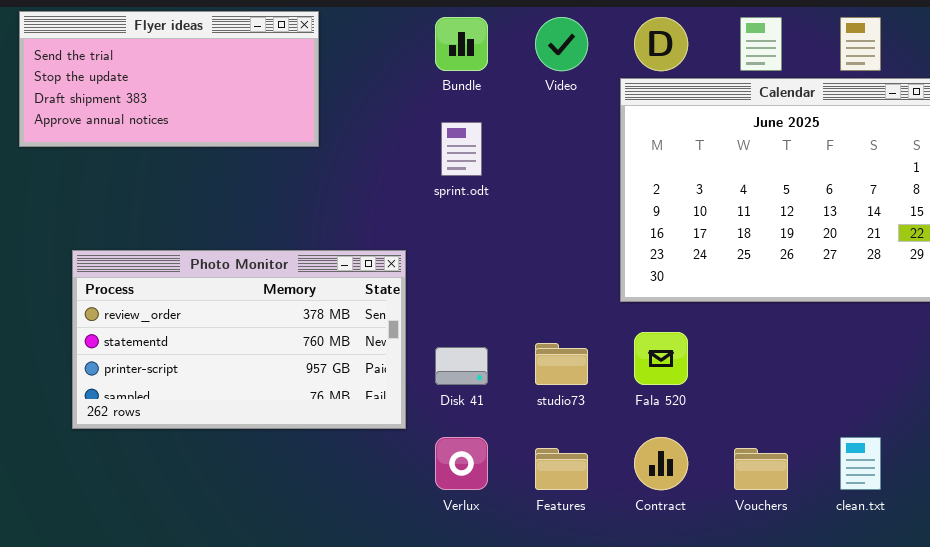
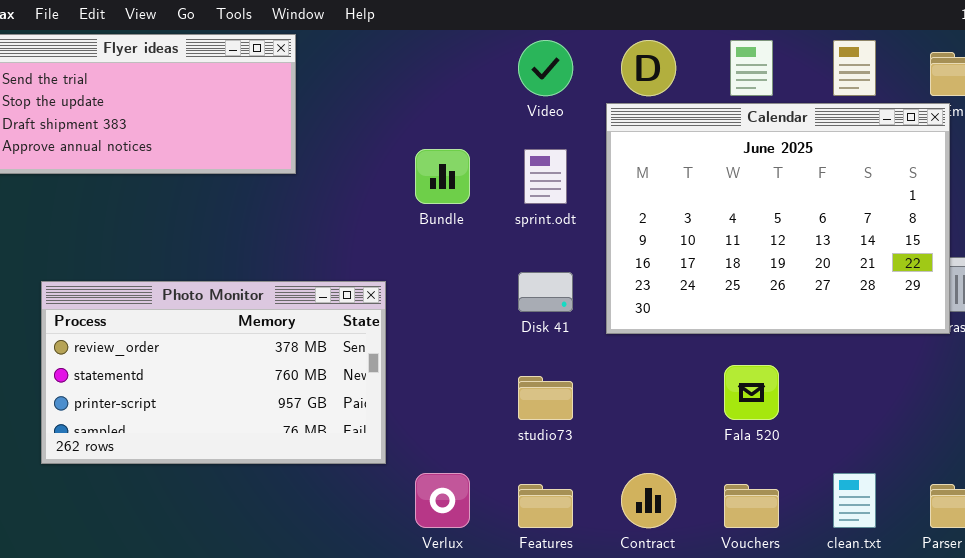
Bundle: [435,17,488,71] -> [415,149,470,204], moved
sprint.odt: [441,122,482,176] -> [524,149,567,204], moved
Fala 520: [634,332,688,385] -> [724,365,779,420], moved
Disk 41: [435,347,488,385] -> [518,272,573,312], moved

